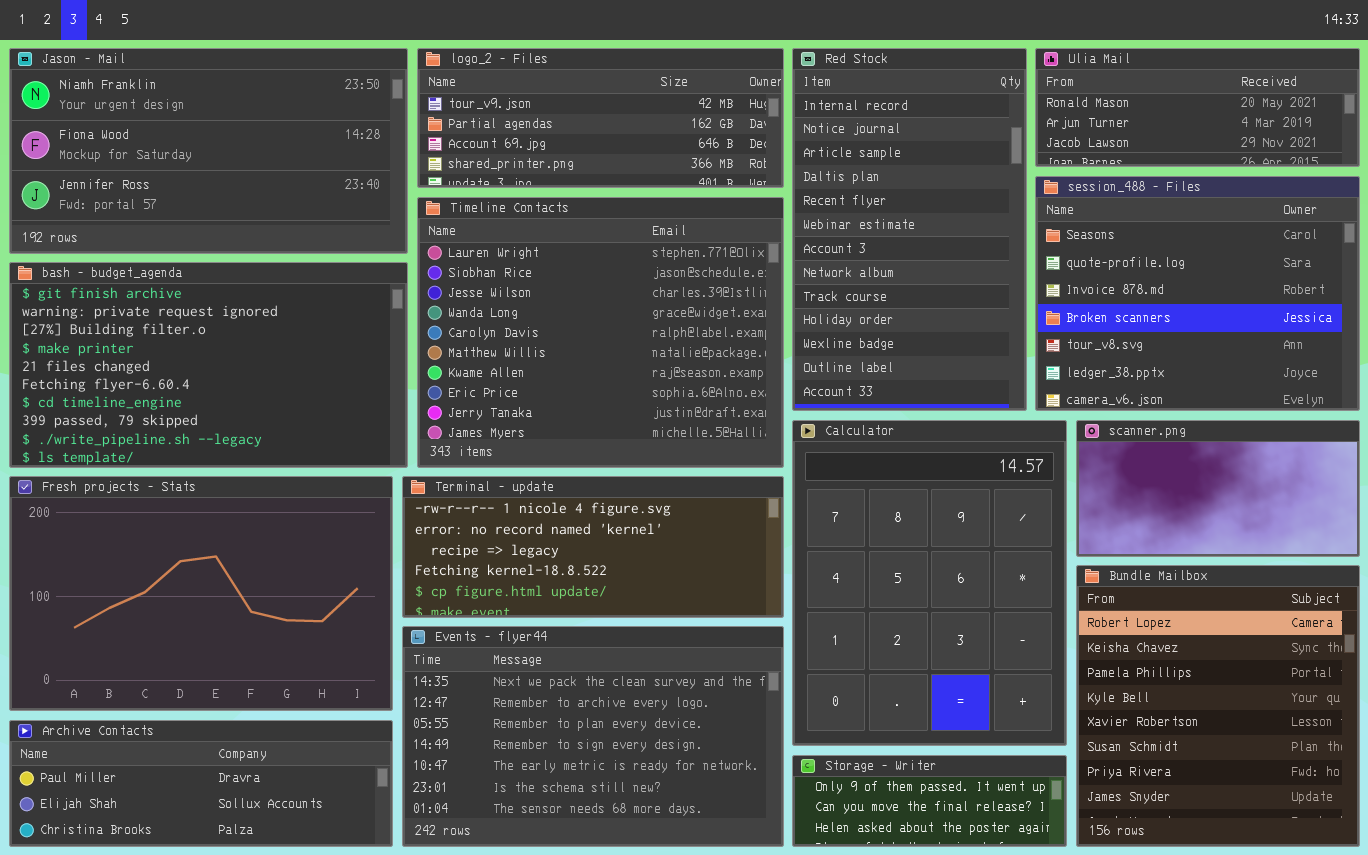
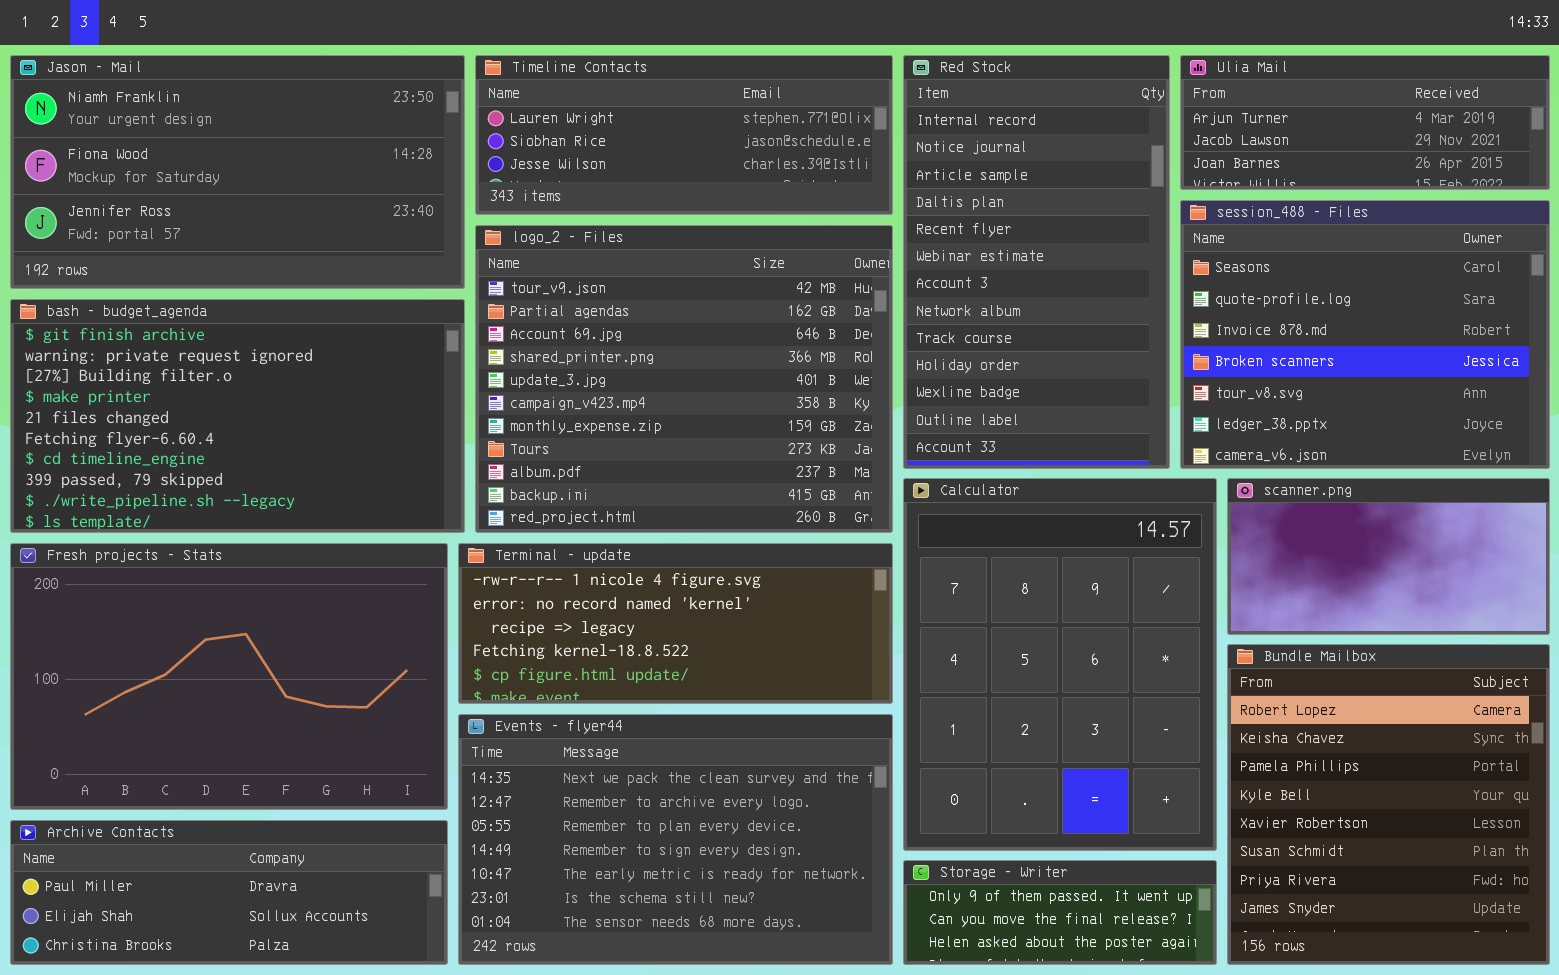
logo_2 - Files: [417,48,784,188] -> [475,225,893,533], moved, resized
Ulia Mail: [1035,48,1360,167] -> [1180,55,1550,190], scrolled down 1 row
Timeline Contacts: [417,197,784,468] -> [475,55,893,215], moved, resized

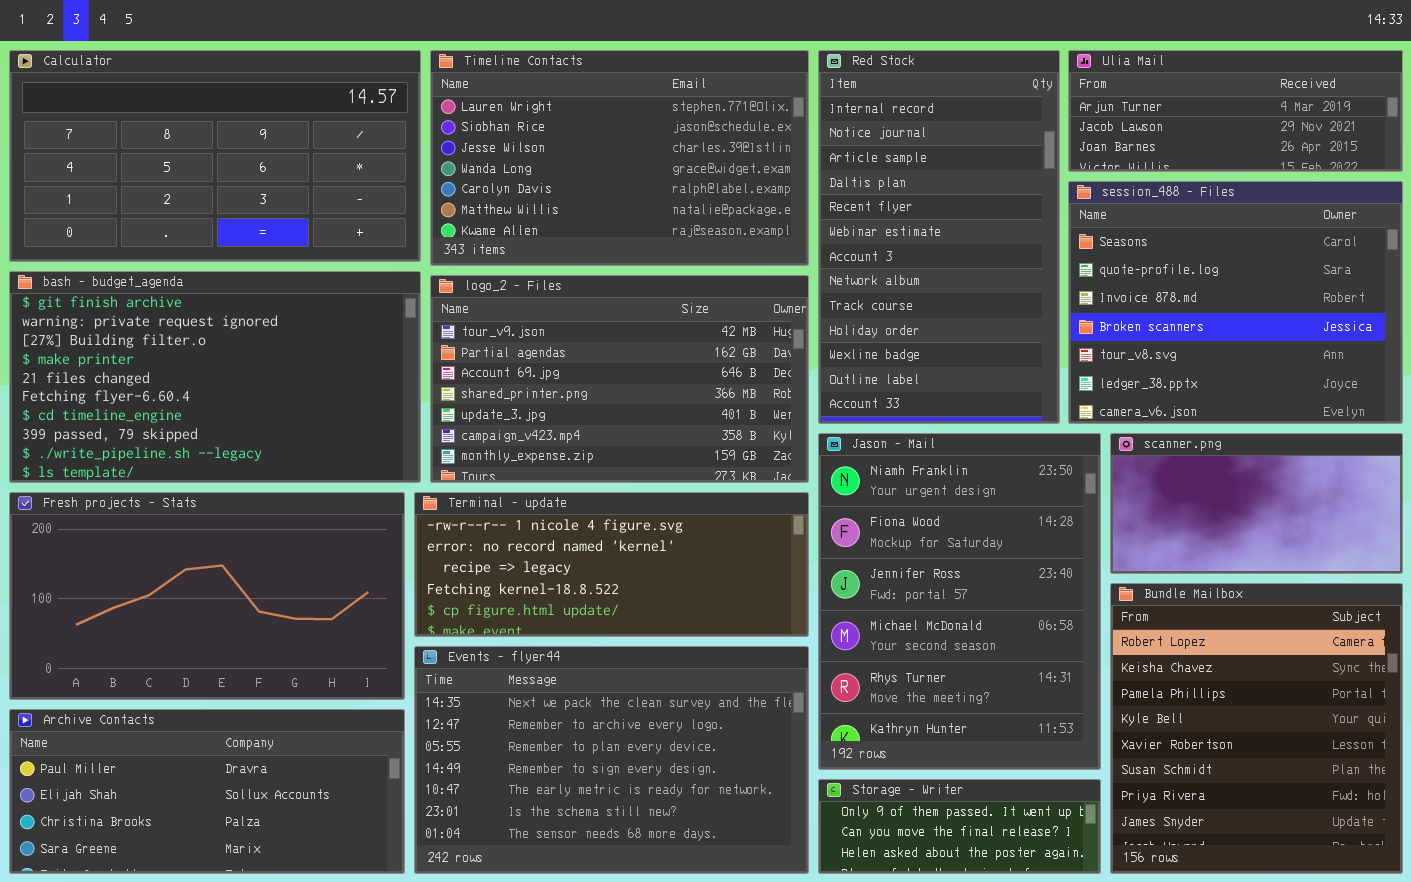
Jason - Mail: [10,55,465,289] -> [818,433,1101,770], moved, resized
Timeline Contacts: [475,55,893,215] -> [430,50,809,266], resized
logo_2 - Files: [475,225,893,533] -> [430,275,809,483], resized
Calculator: [903,478,1217,851] -> [9,50,421,262], moved, resized
Fresh projects - Stats: [10,543,448,810] -> [9,492,405,700], resized
Archive Contacts: [10,820,448,965] -> [9,709,405,874], resized

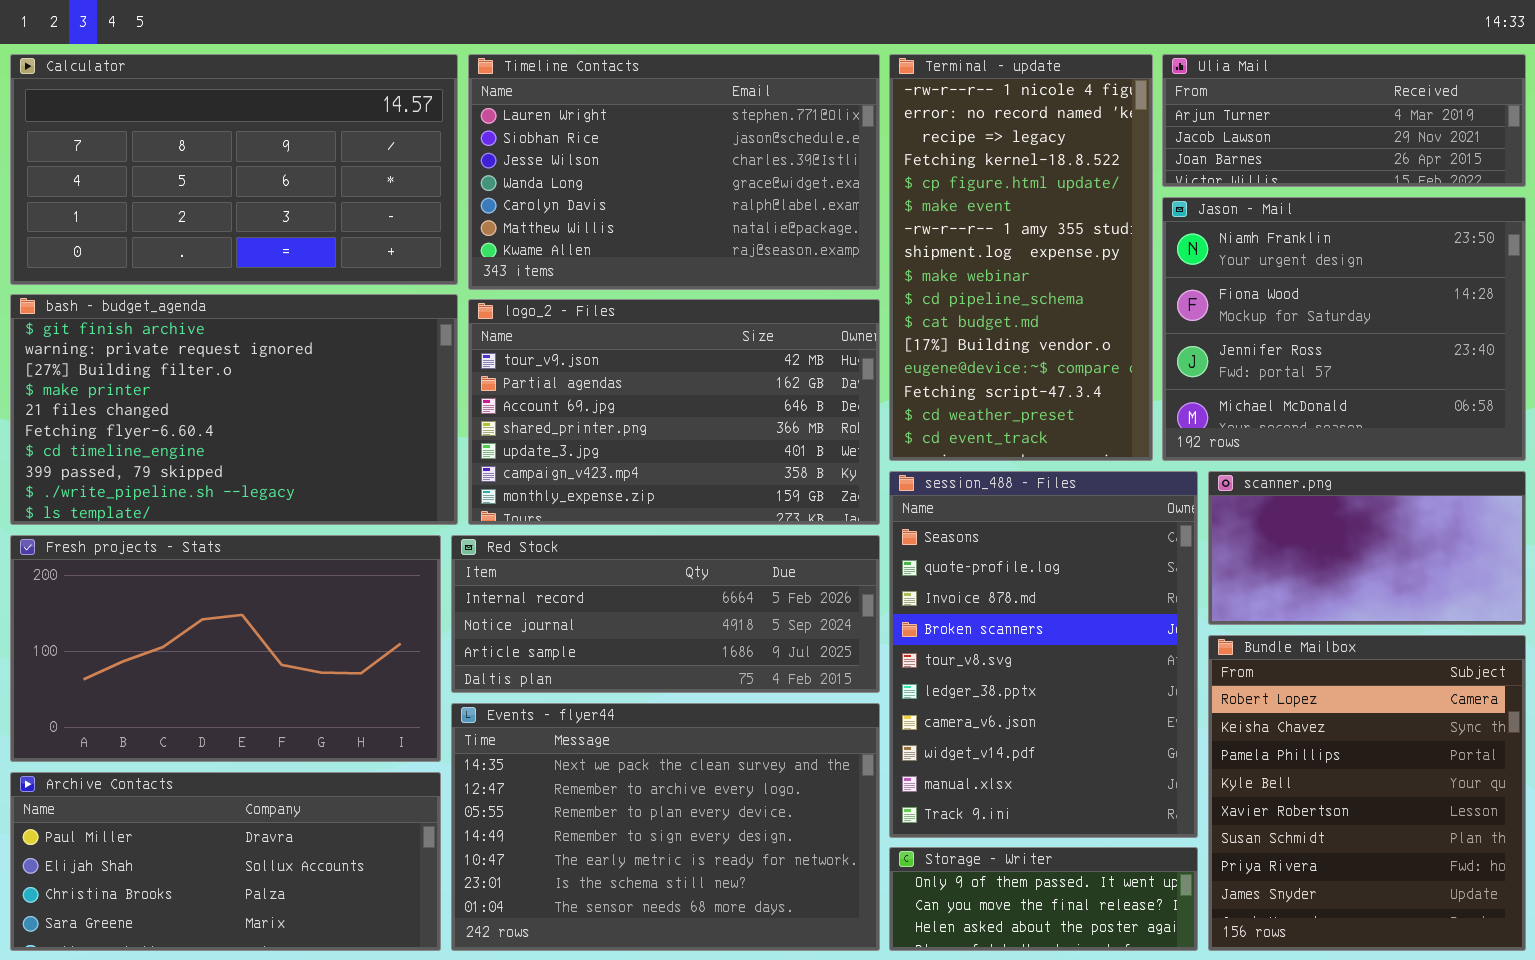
Red Stock: [818,50,1060,424] -> [451,535,880,693], moved, resized
session_488 - Files: [1068,181,1403,424] -> [889,471,1198,838], moved, resized
Jason - Mail: [818,433,1101,770] -> [1162,197,1526,461], moved, resized
Terminal - update: [414,492,809,637] -> [889,54,1153,461], moved, resized

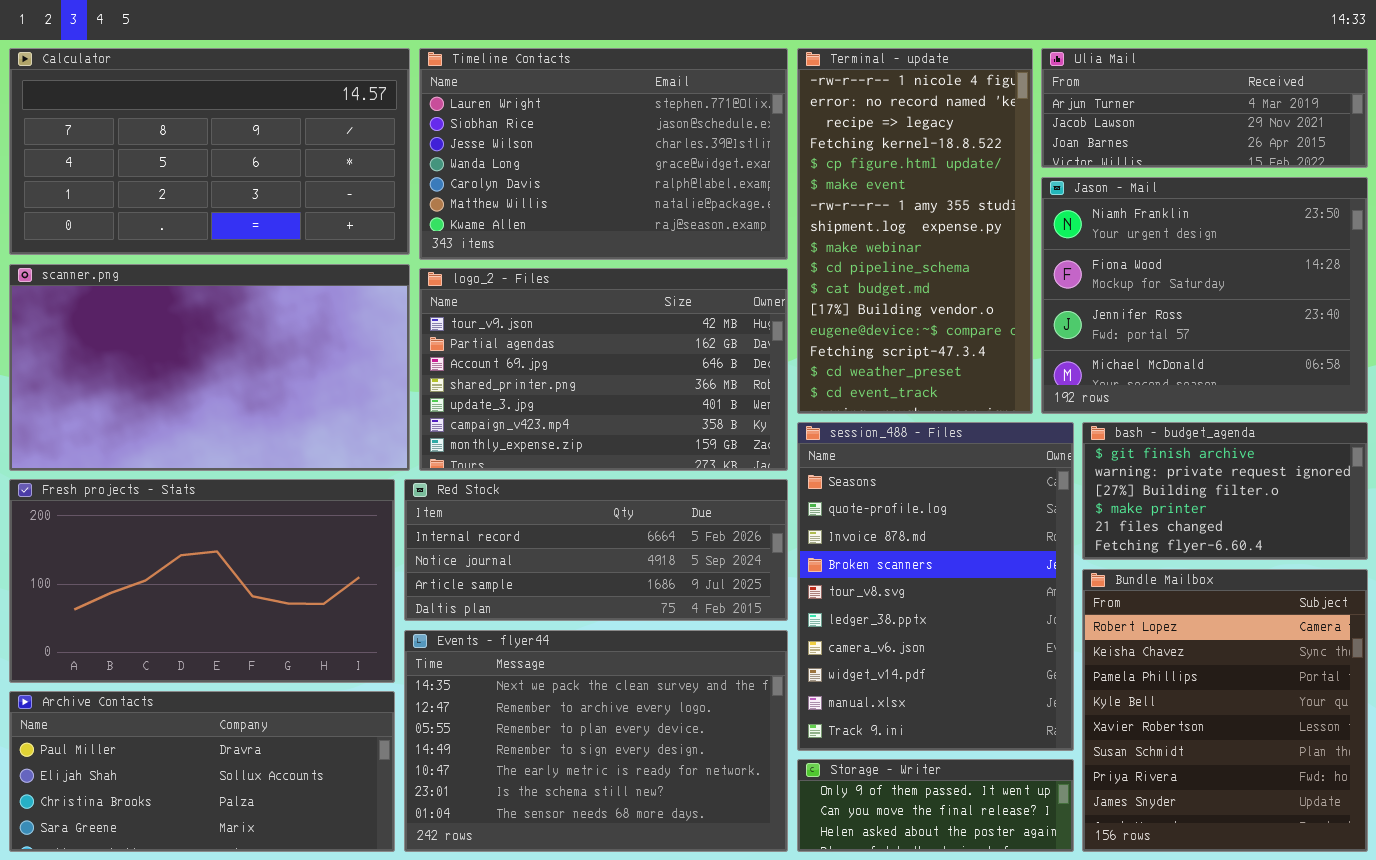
bash - budget_agenda: [10,294,458,525] -> [1082,422,1368,560], moved, resized
scanner.png: [1208,471,1526,625] -> [9,264,410,471], moved, resized

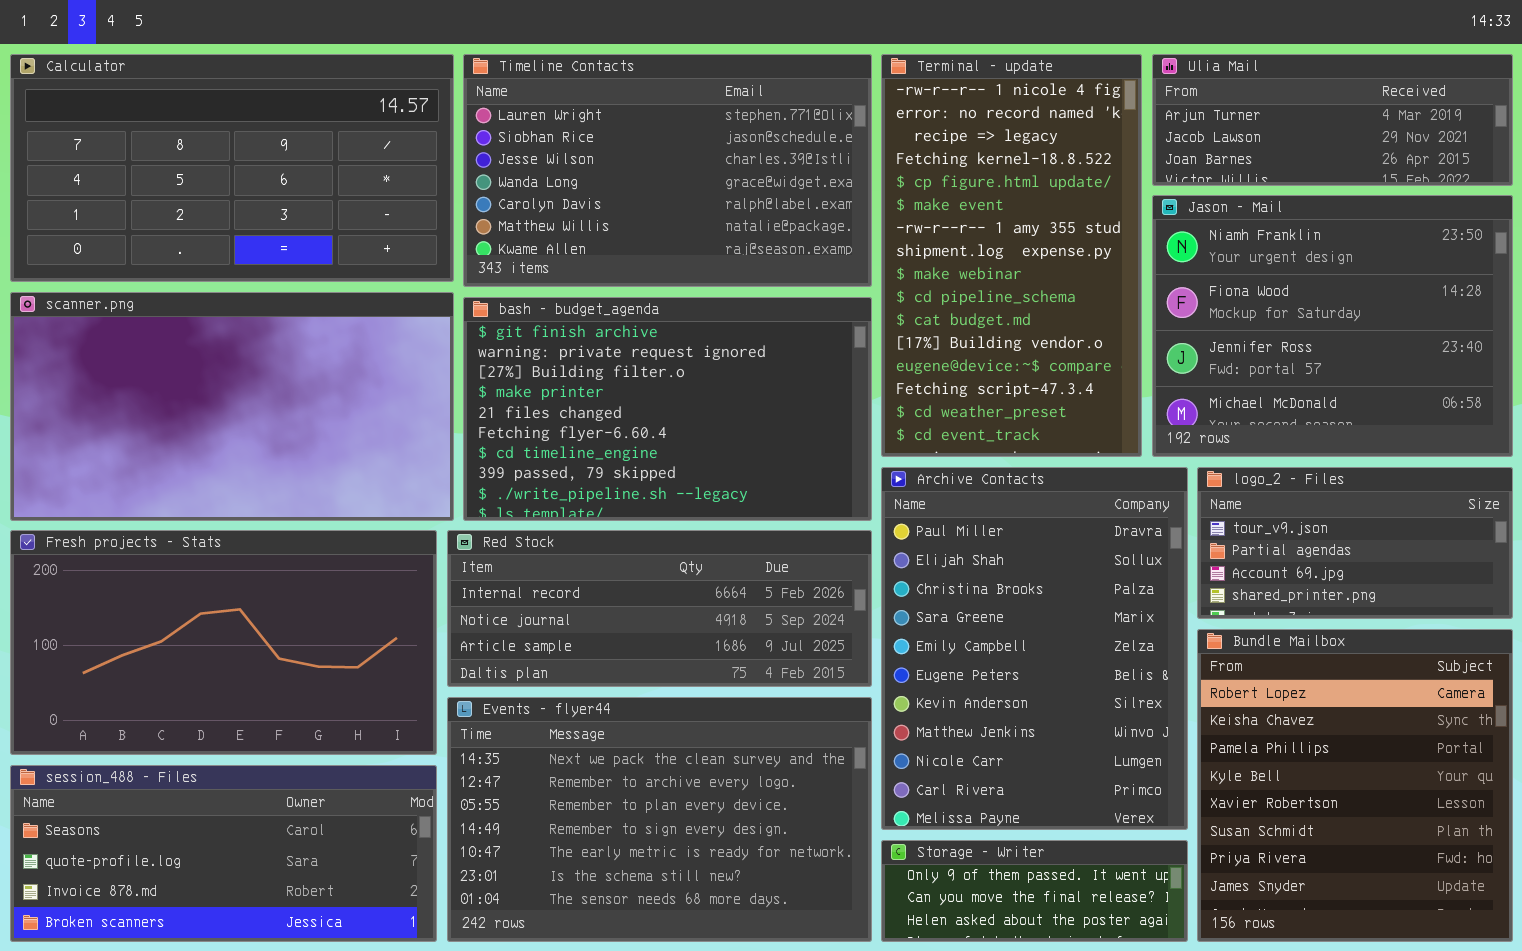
logo_2 - Files: [419,268,788,471] -> [1197,467,1513,619], moved, resized
session_488 - Files: [797,422,1074,751] -> [10,765,437,942], moved, resized
bash - budget_agenda: [1082,422,1368,560] -> [463,297,872,521], moved, resized
Archive Contacts: [9,691,395,852] -> [881,467,1188,830], moved, resized

